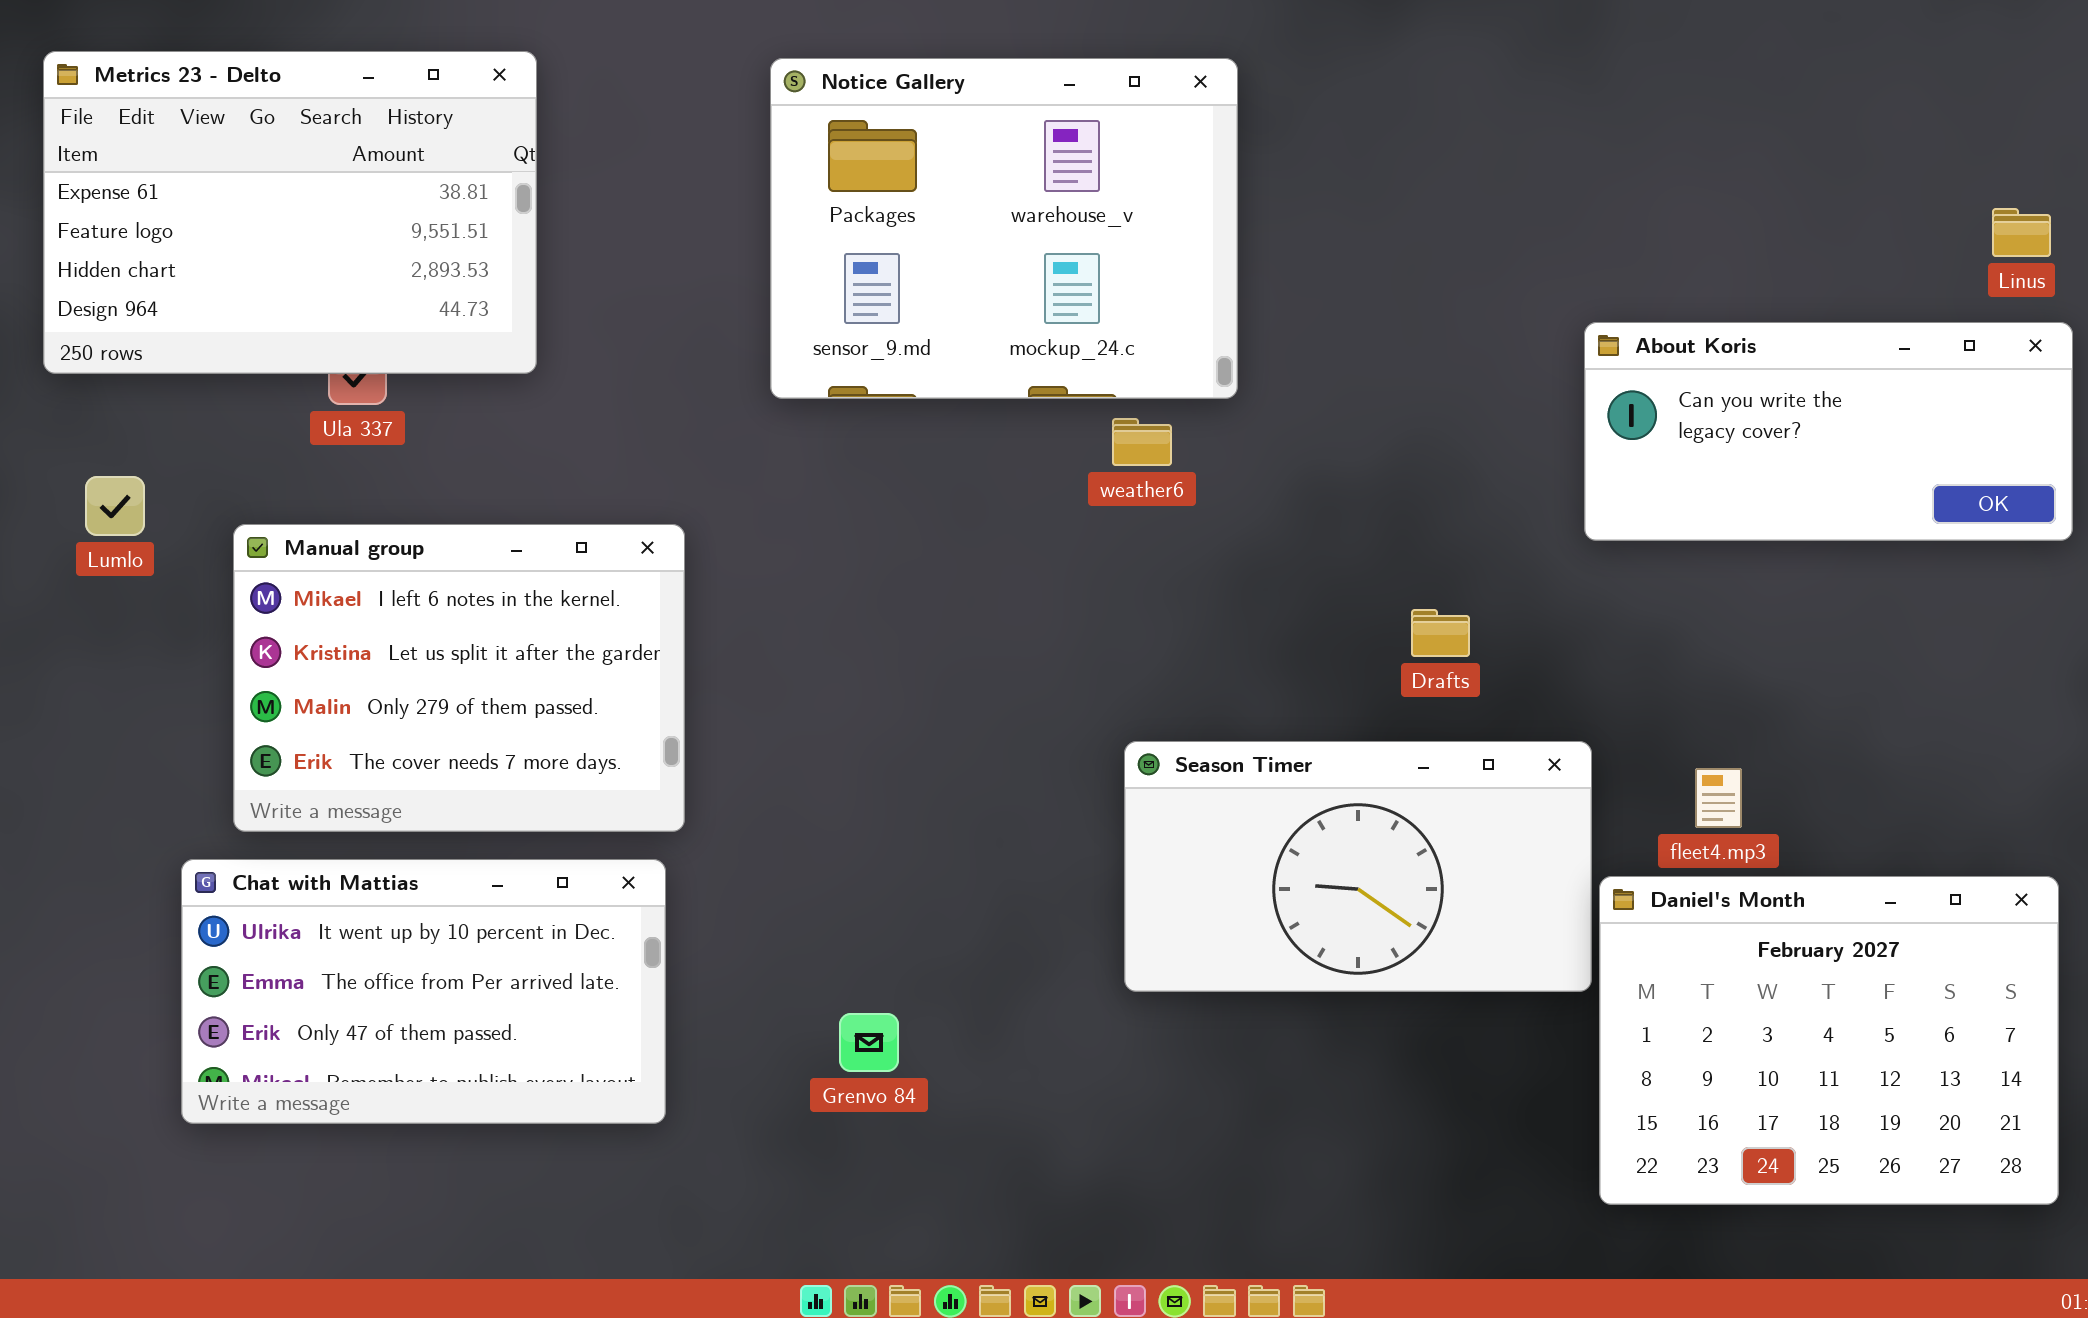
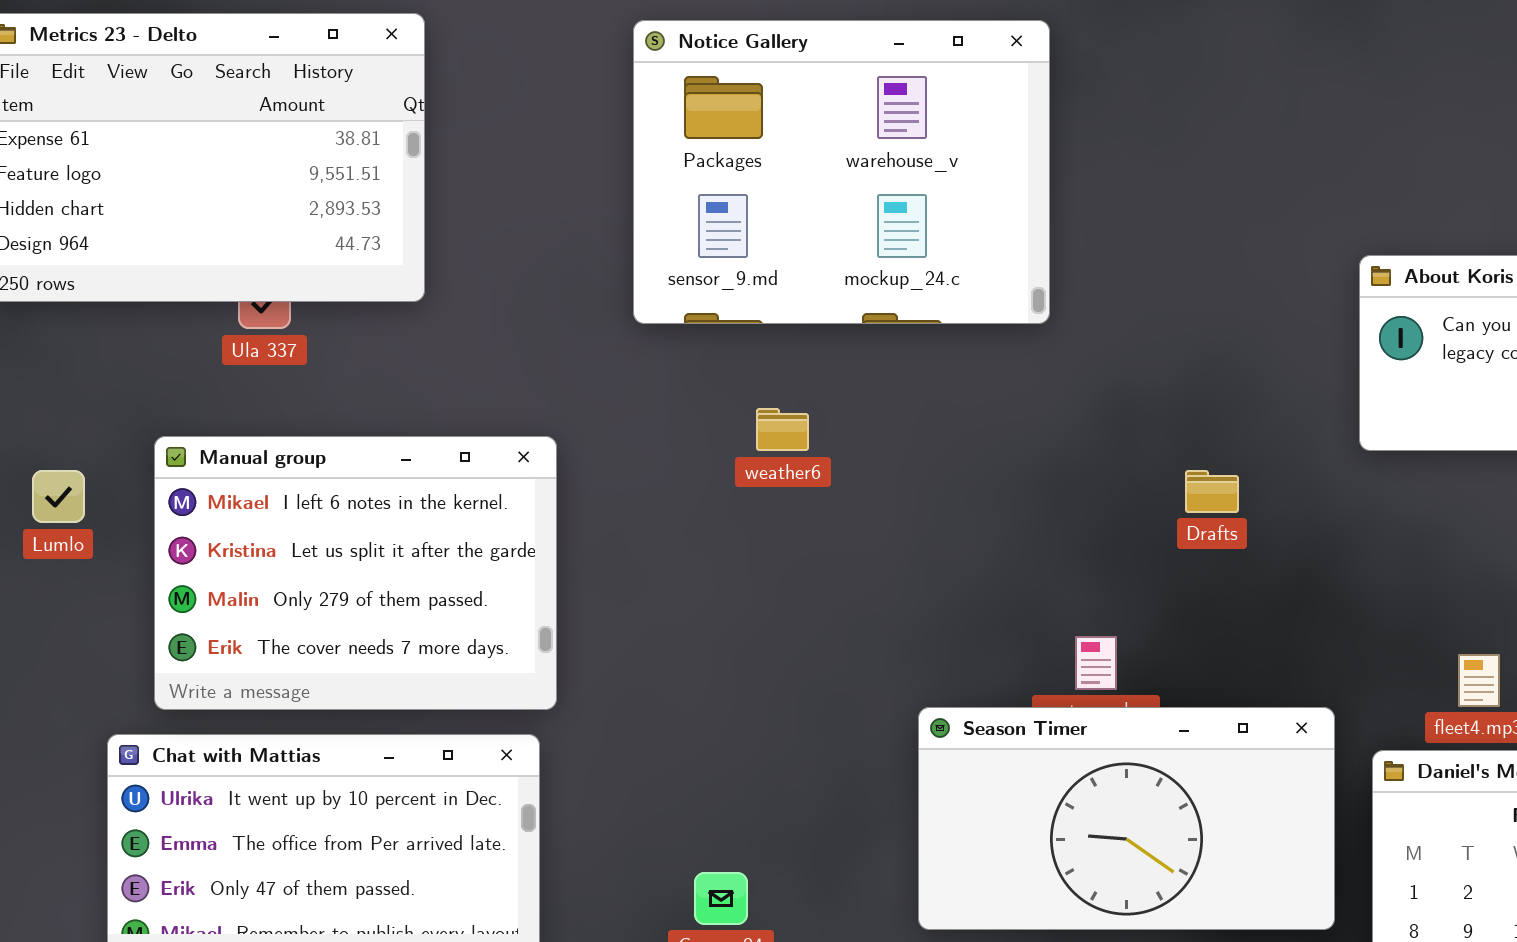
weather6: [1112,418,1172,466] -> [756,408,809,451], moved
Lumlo: [85,476,145,536] -> [32,470,85,523], moved
Drafts: [1411,609,1470,657] -> [1185,470,1239,513], moved
Season Timer: [1124,741,1592,992] -> [918,707,1335,930], moved

